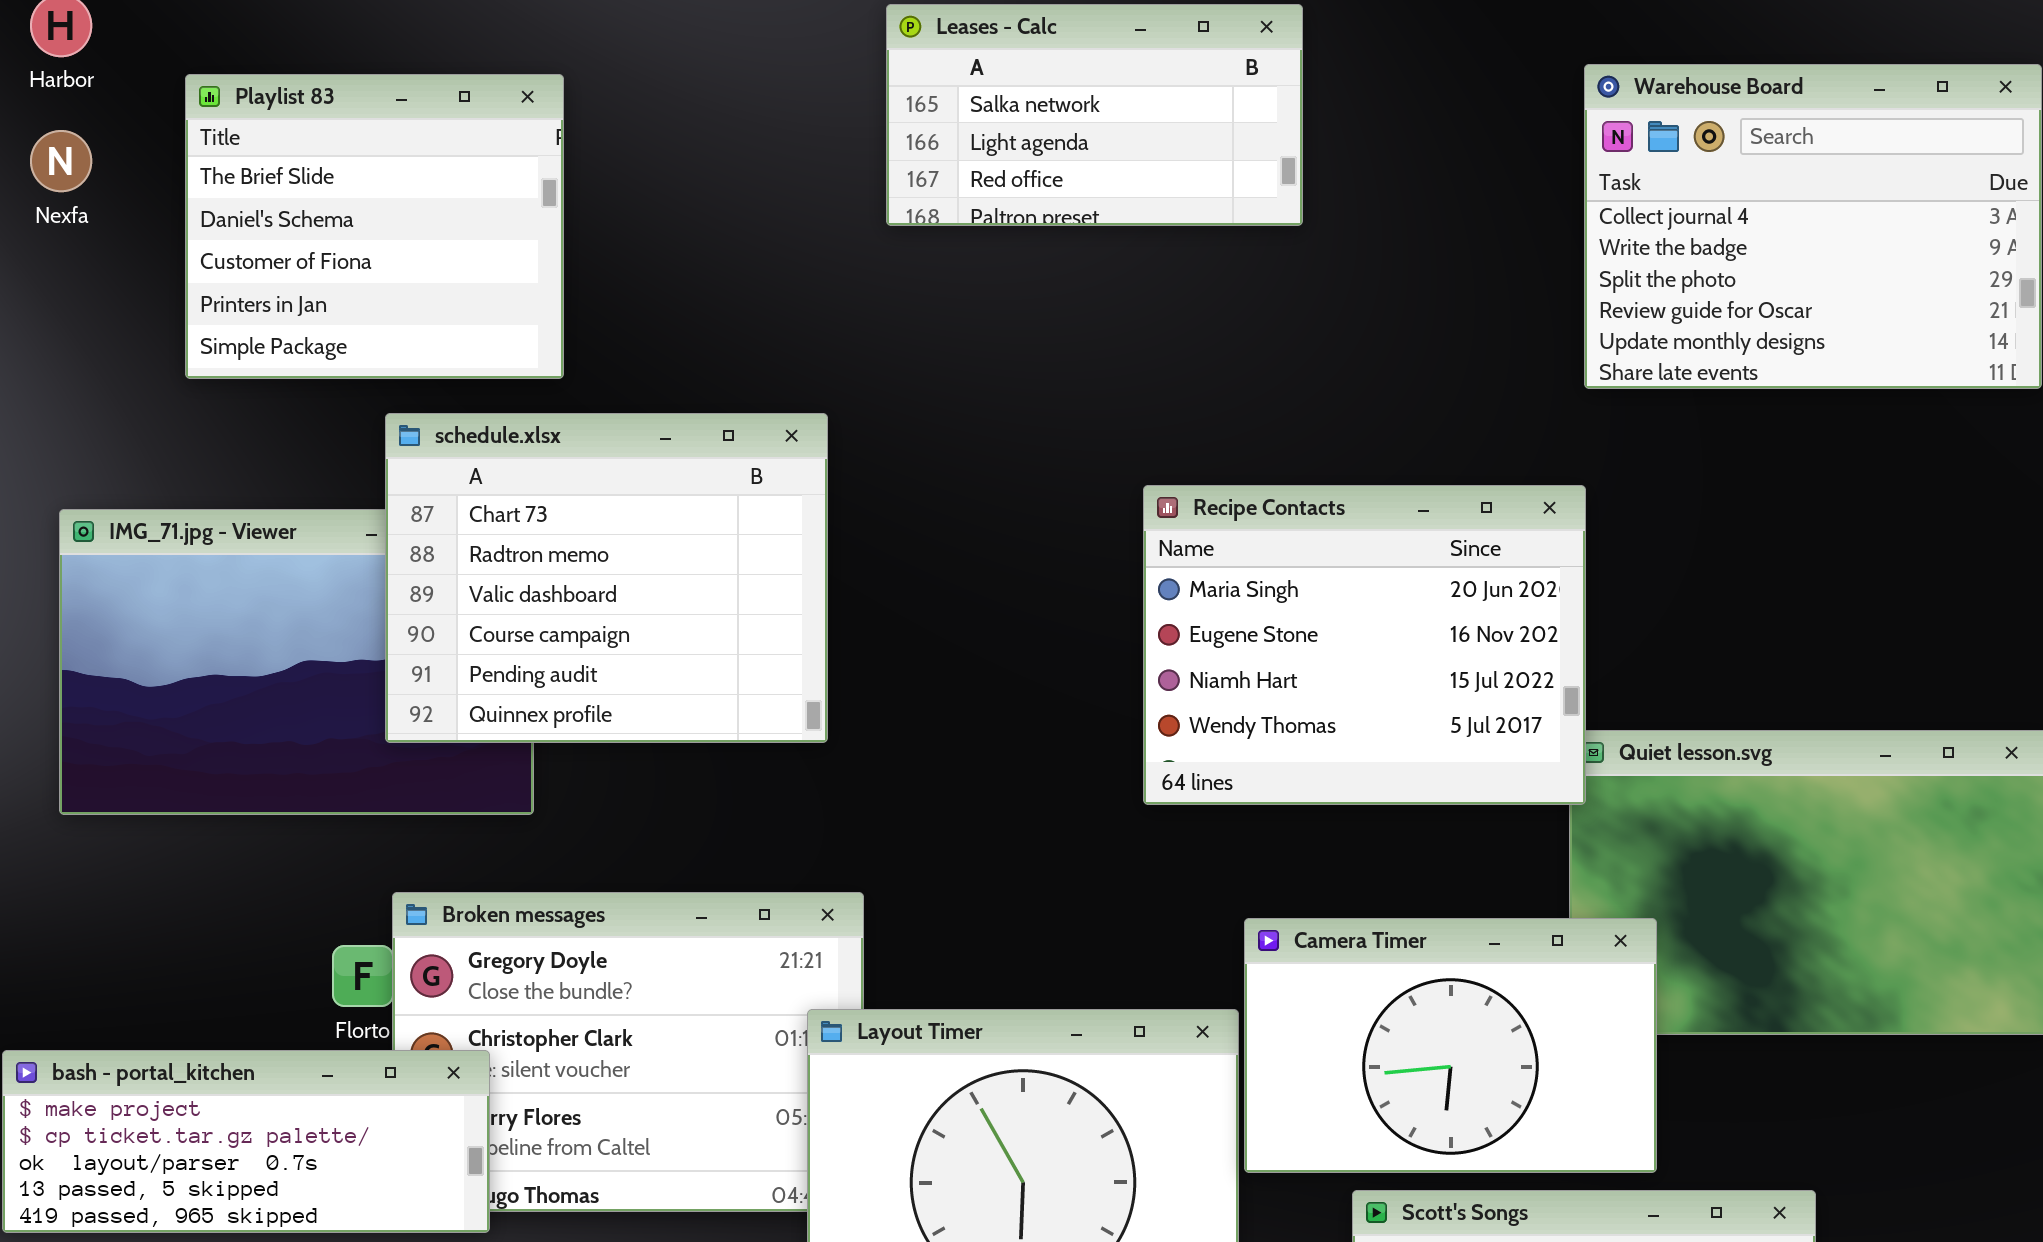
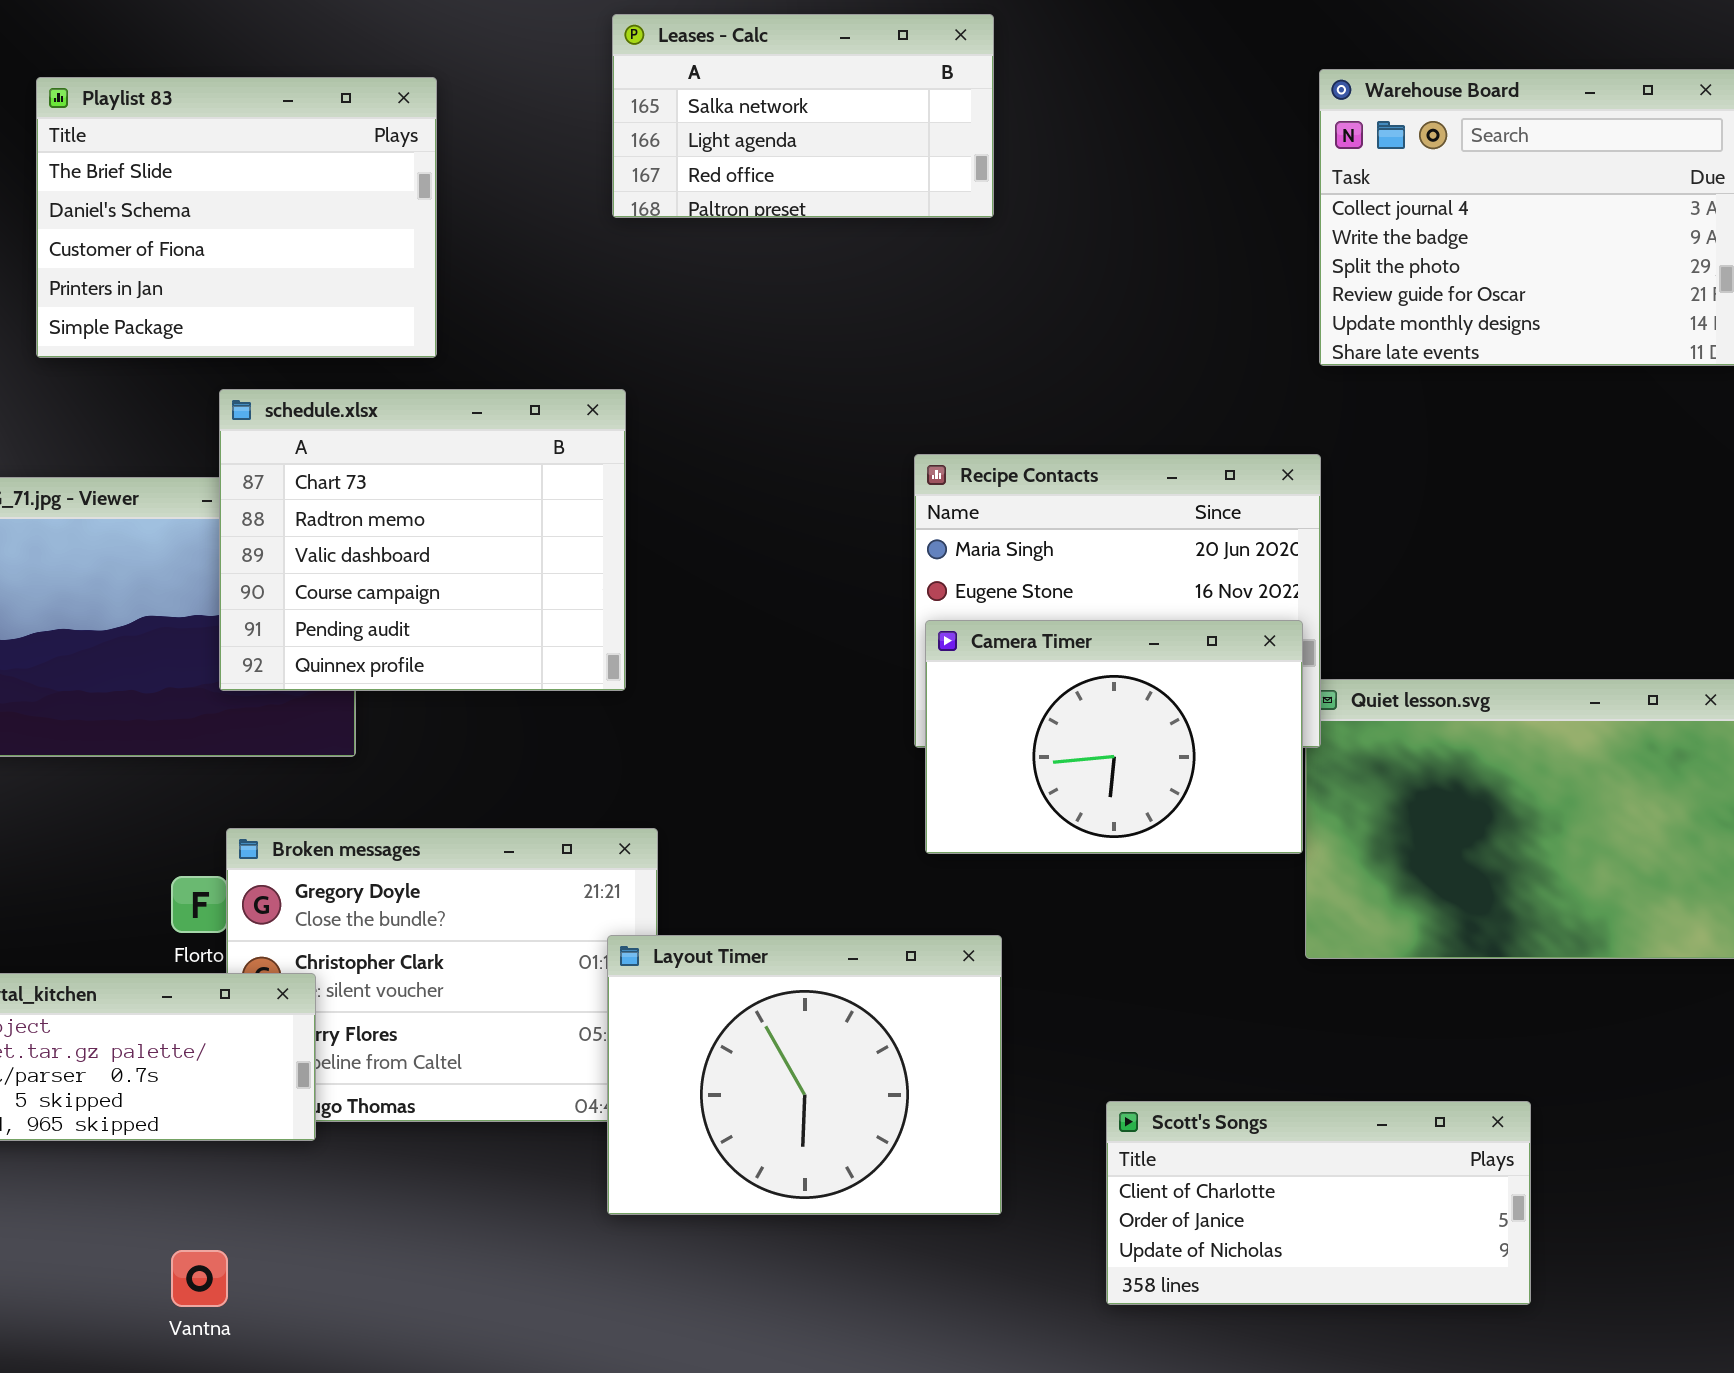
Leases - Calc: [886,4,1303,226] -> [612,14,994,218], moved
Playlist 83: [185,74,564,379] -> [36,77,437,358], resized
Camera Timer: [1244,918,1657,1173] -> [925,620,1303,854], moved

